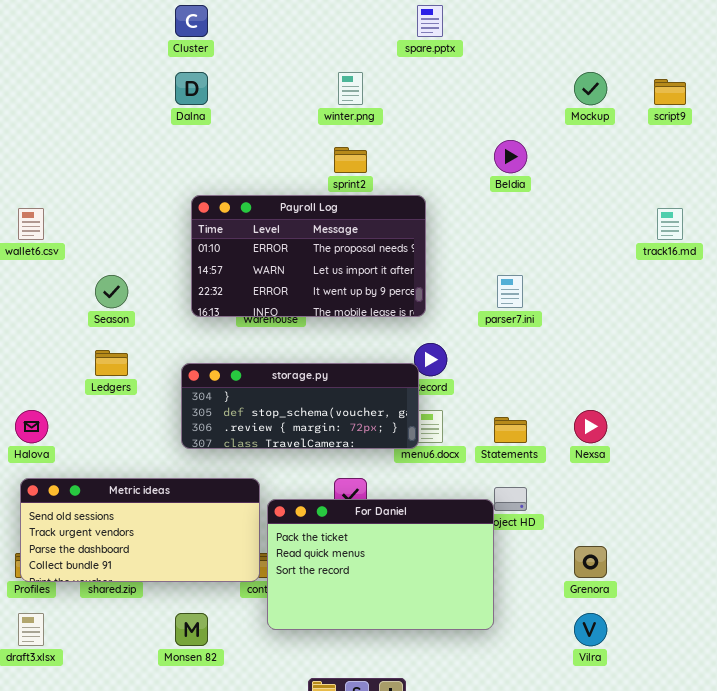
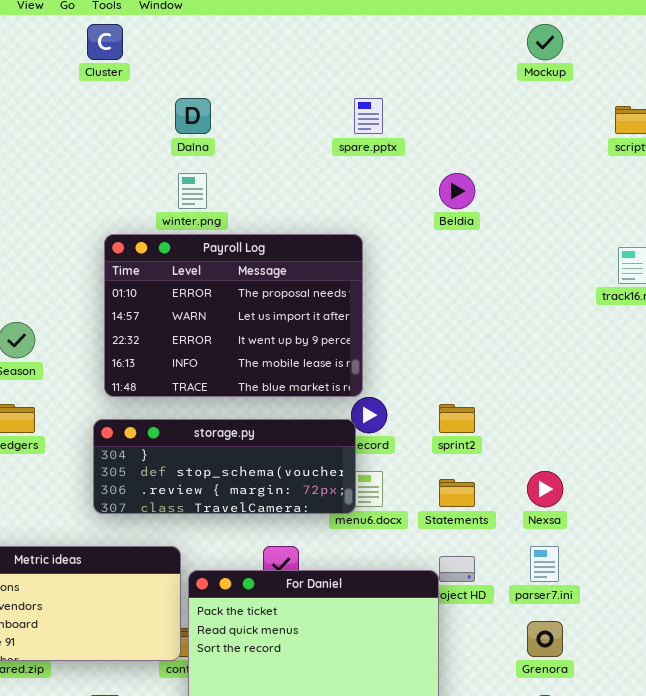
spare.pptx: [417,5,443,37] -> [354,98,383,134], moved
Dalna: [175,72,208,105] -> [175,98,211,134], moved
winter.png: [338,72,363,105] -> [178,173,207,209], moved
Mockup: [574,72,607,105] -> [527,24,563,60], moved
sprint2: [334,147,367,173] -> [439,404,475,433], moved
Payroll Log: [191,195,426,317] -> [104,234,363,397], resized
parser7.ini: [497,275,523,308] -> [530,546,559,582], moved

